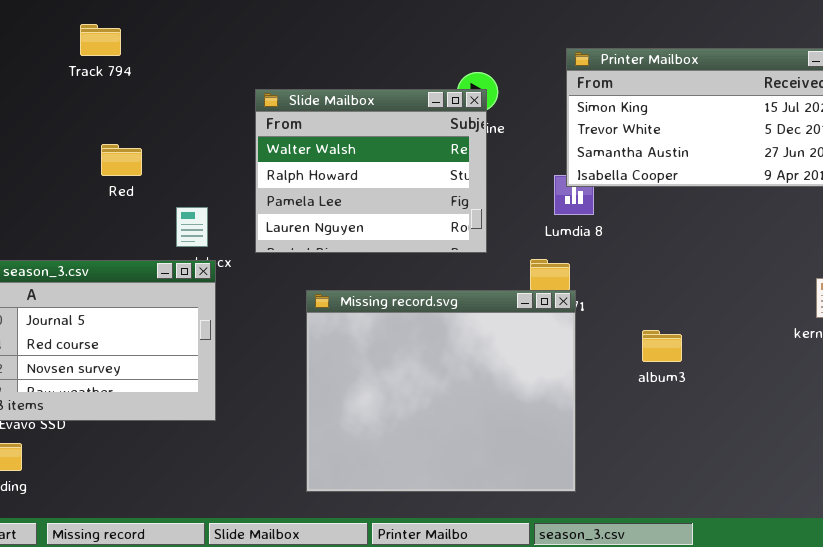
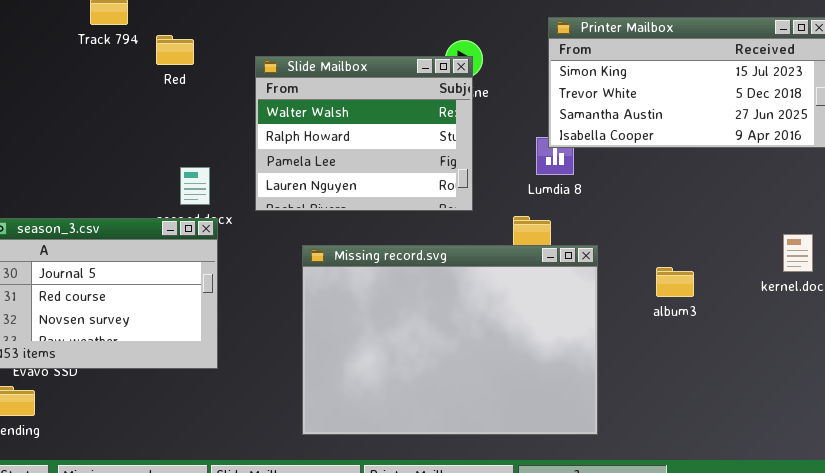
Red: [101,144,142,176] -> [156,35,194,65], moved
Missing record.svg: [306,290,576,492] -> [302,245,598,435], resized
album3: [642,330,682,362] -> [656,267,694,297], moved

